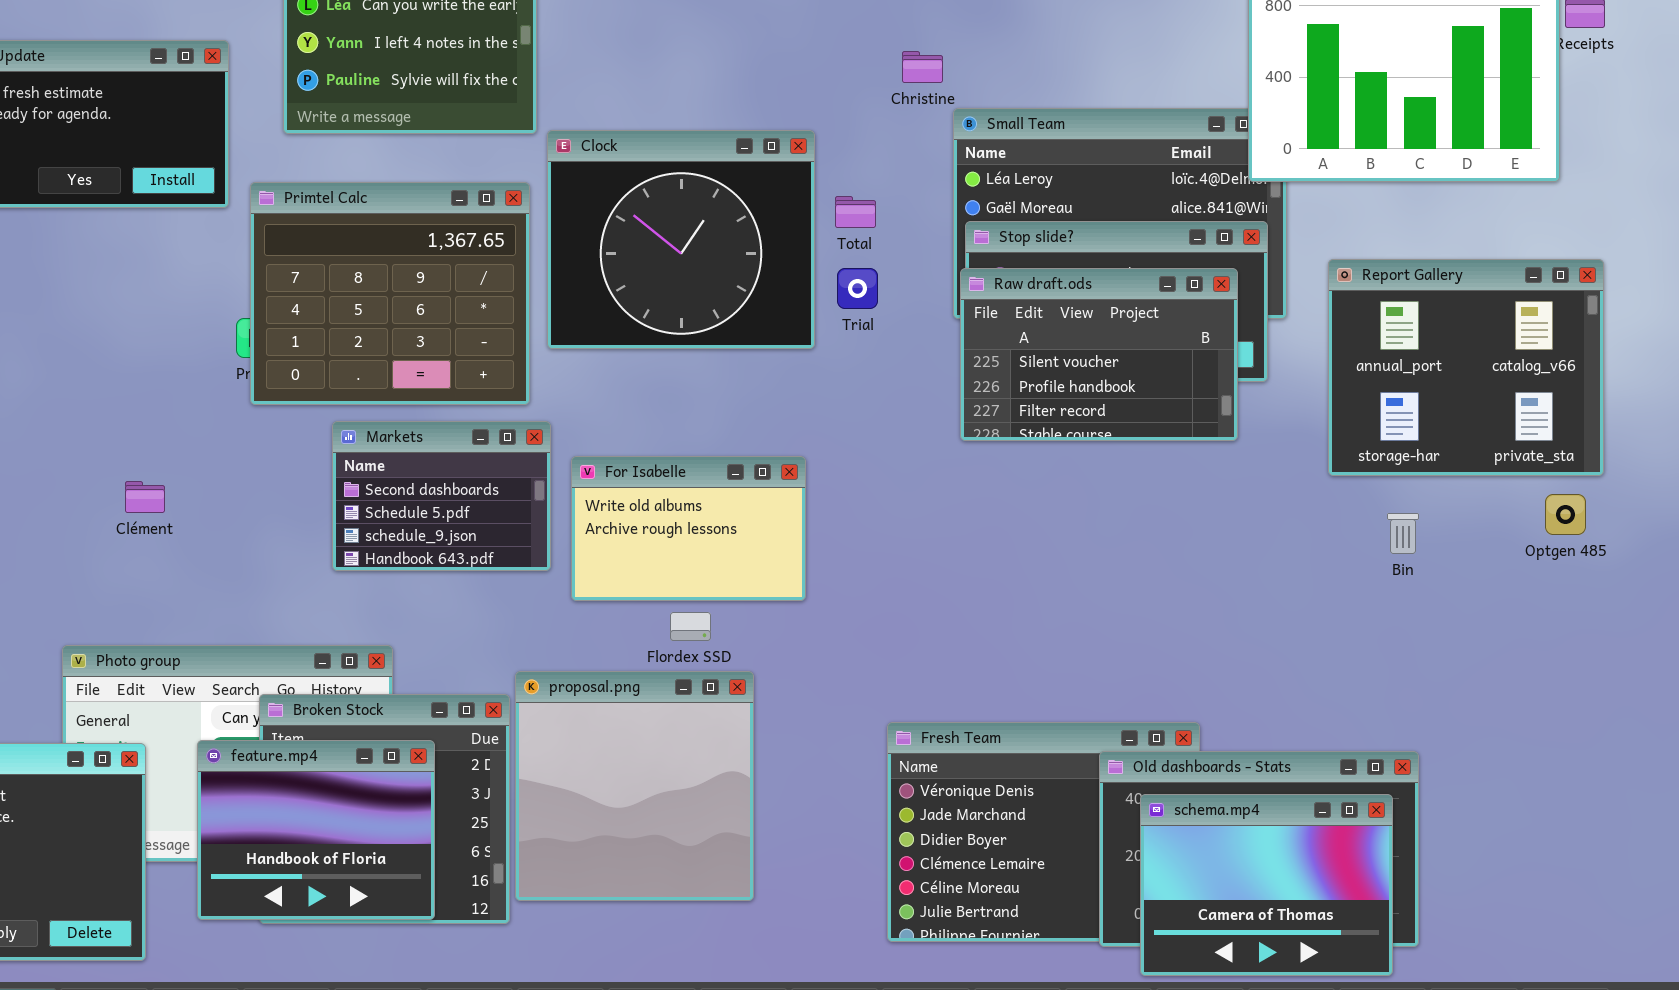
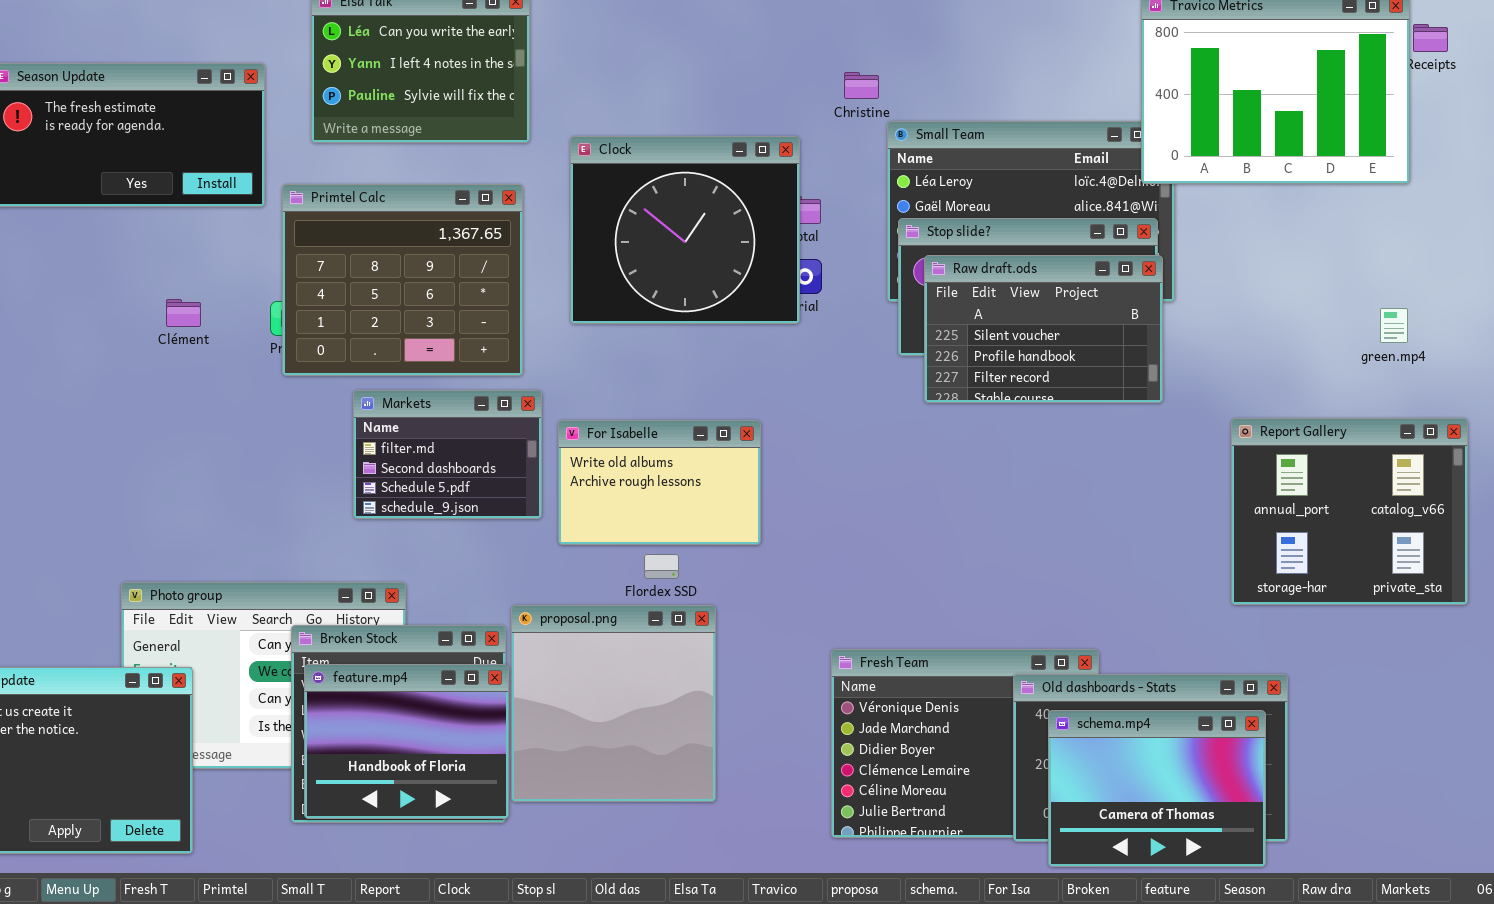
Clock: [547,130,815,349] -> [570,136,800,324], moved
Report Gallery: [1328,259,1604,476] -> [1231,418,1468,605], moved
Raw draft.ods: [960,268,1238,441] -> [924,255,1163,403], moved
Markets: [332,421,551,571] -> [353,390,542,519], scrolled up 1 row
Clément: [125,481,165,513] -> [166,299,201,327], moved
feature.mp4: [197,740,435,920] -> [304,664,509,819], moved

